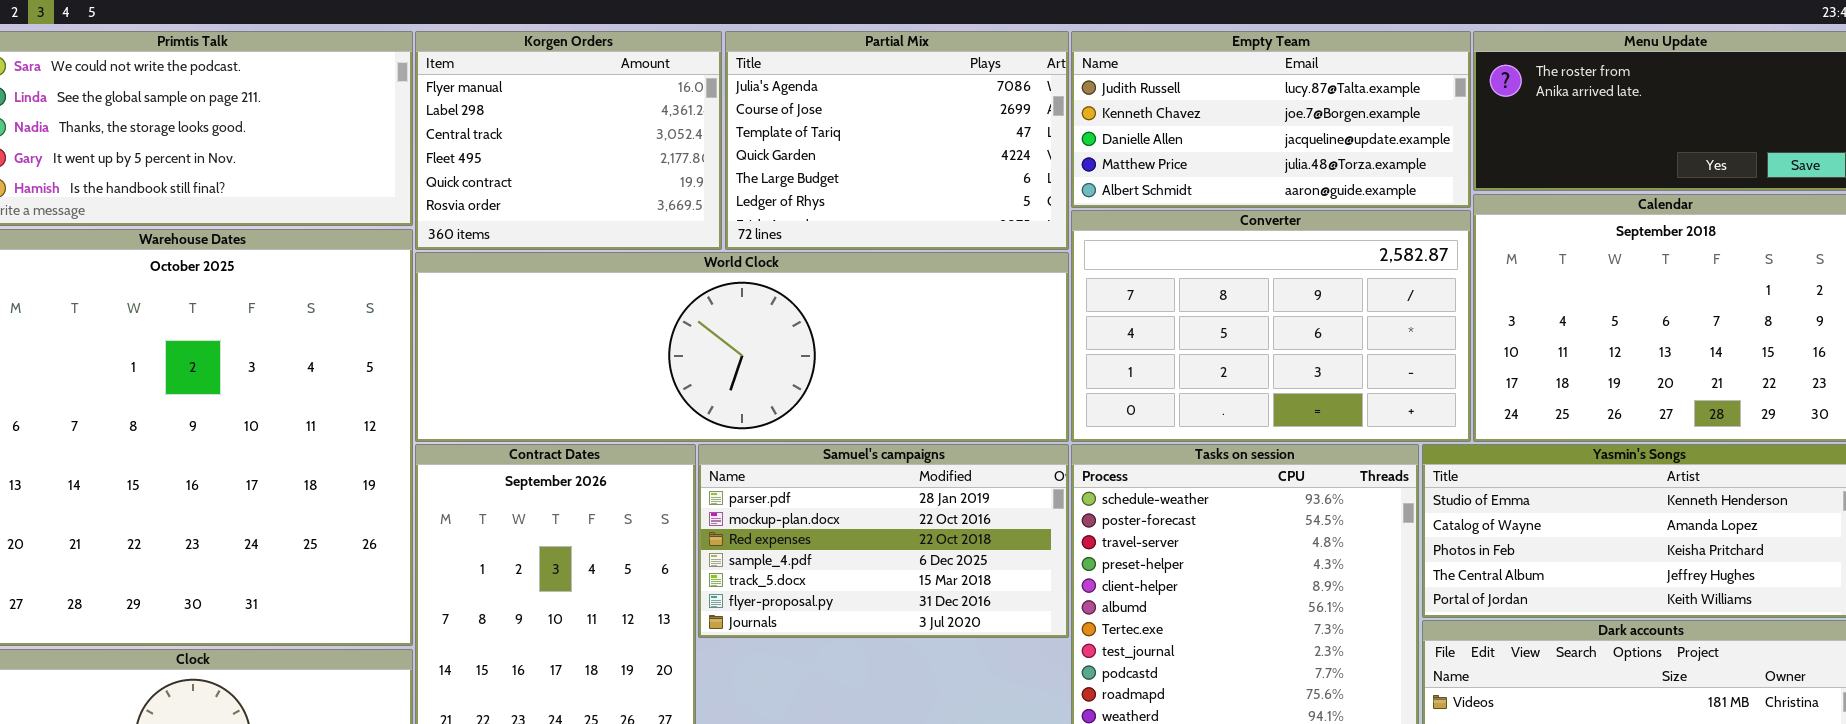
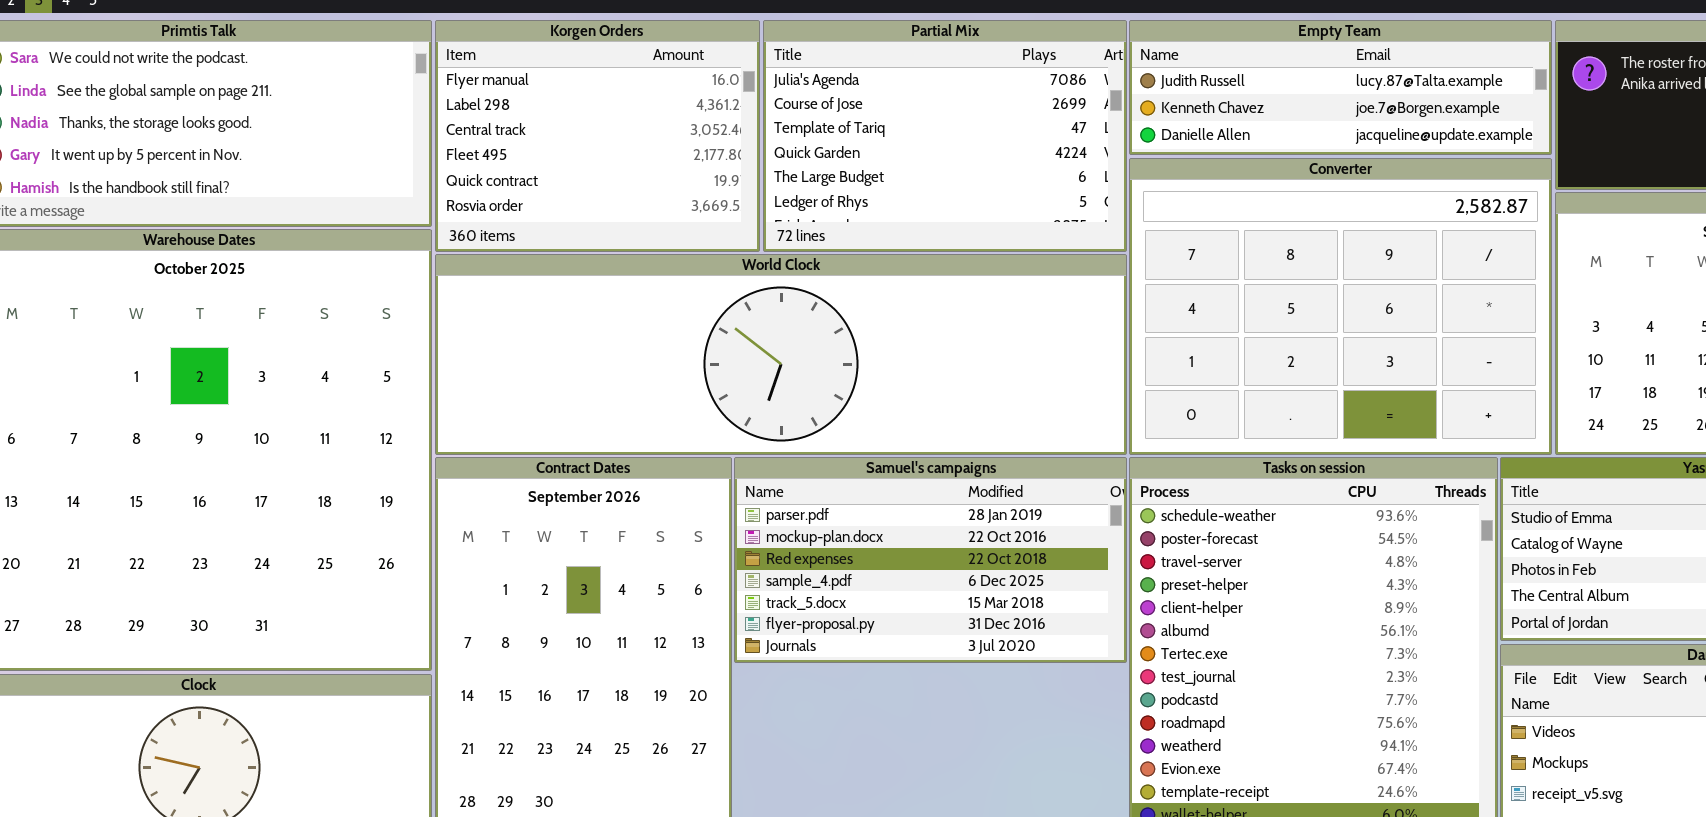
Empty Team: [1071,31,1471,208] -> [1129,20,1552,155], resized
Converter: [1071,210,1471,442] -> [1129,158,1552,455], resized

